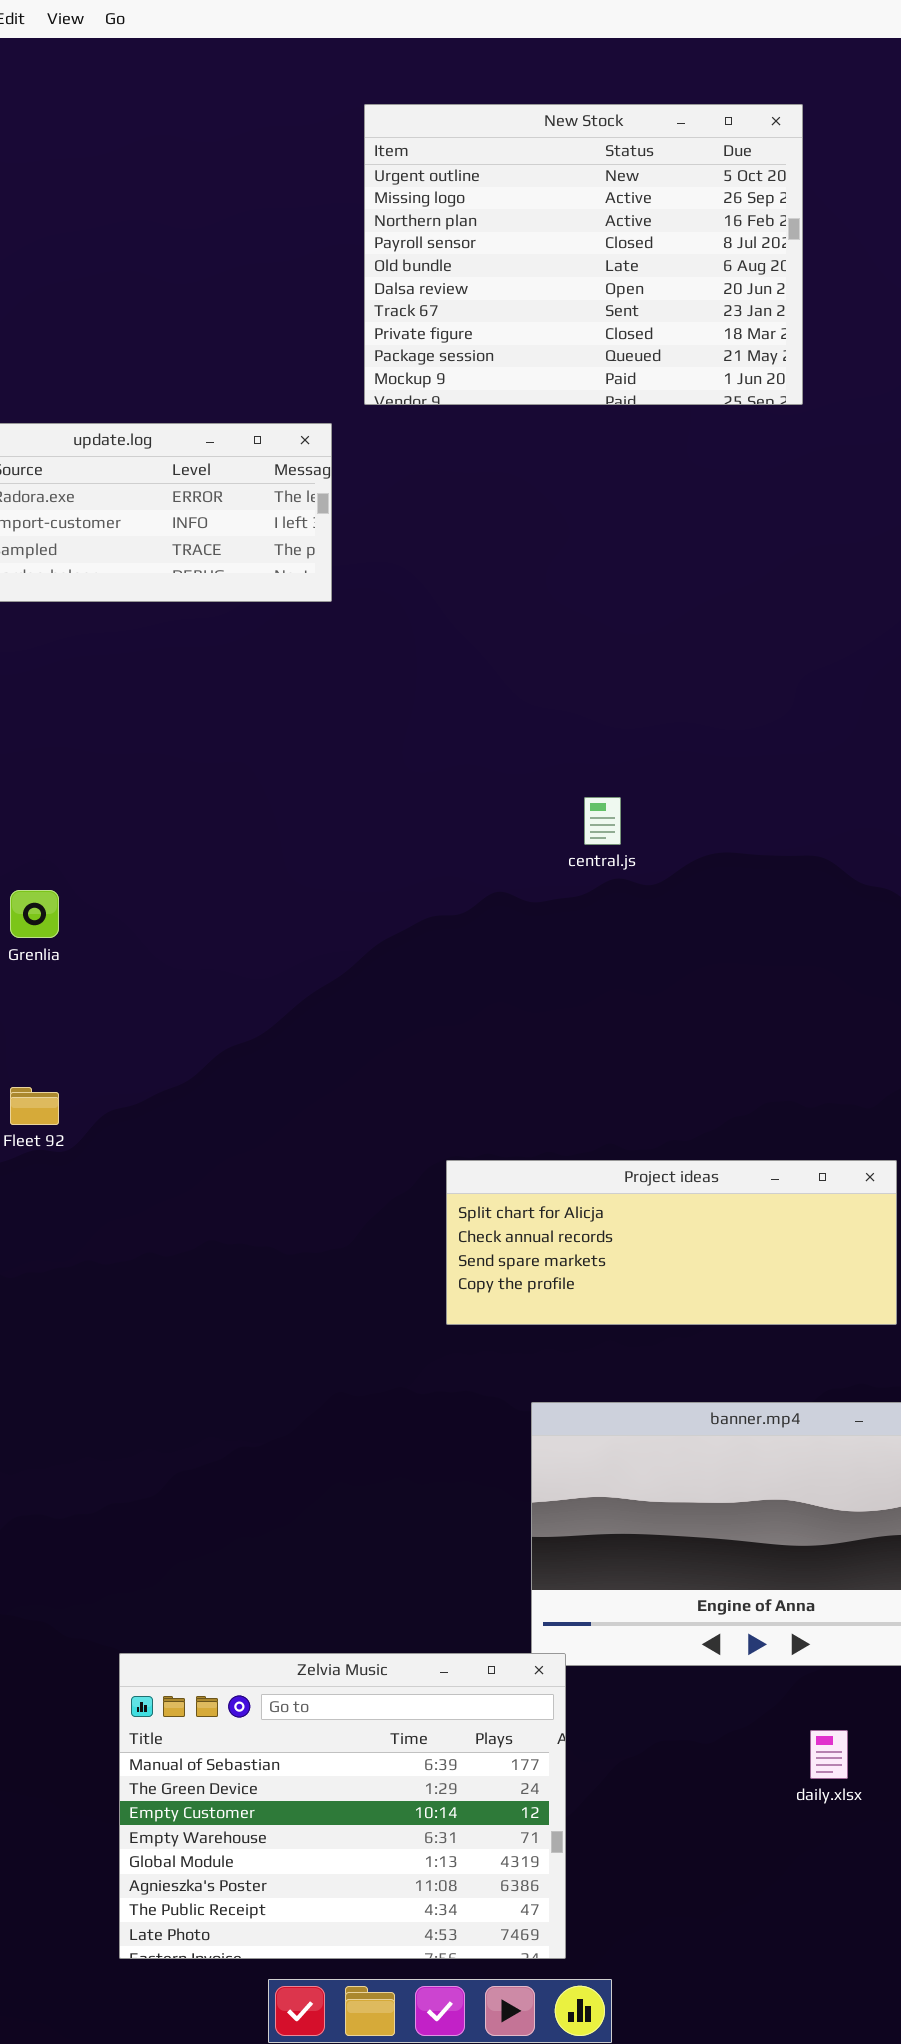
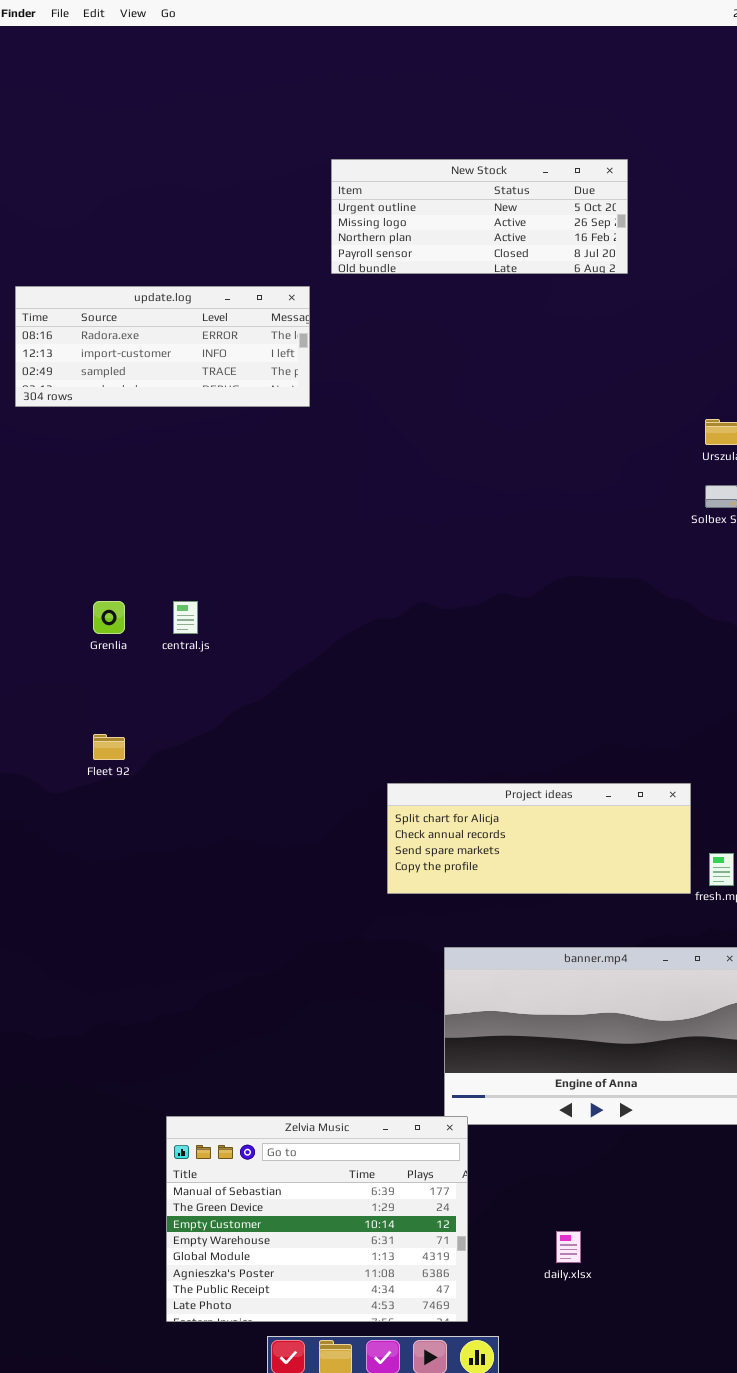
New Stock: [364,104,803,405] -> [331,159,628,274], resized
central.js: [584,797,621,845] -> [173,601,198,634], moved
daily.xlsx: [810,1730,848,1779] -> [556,1231,581,1263], moved

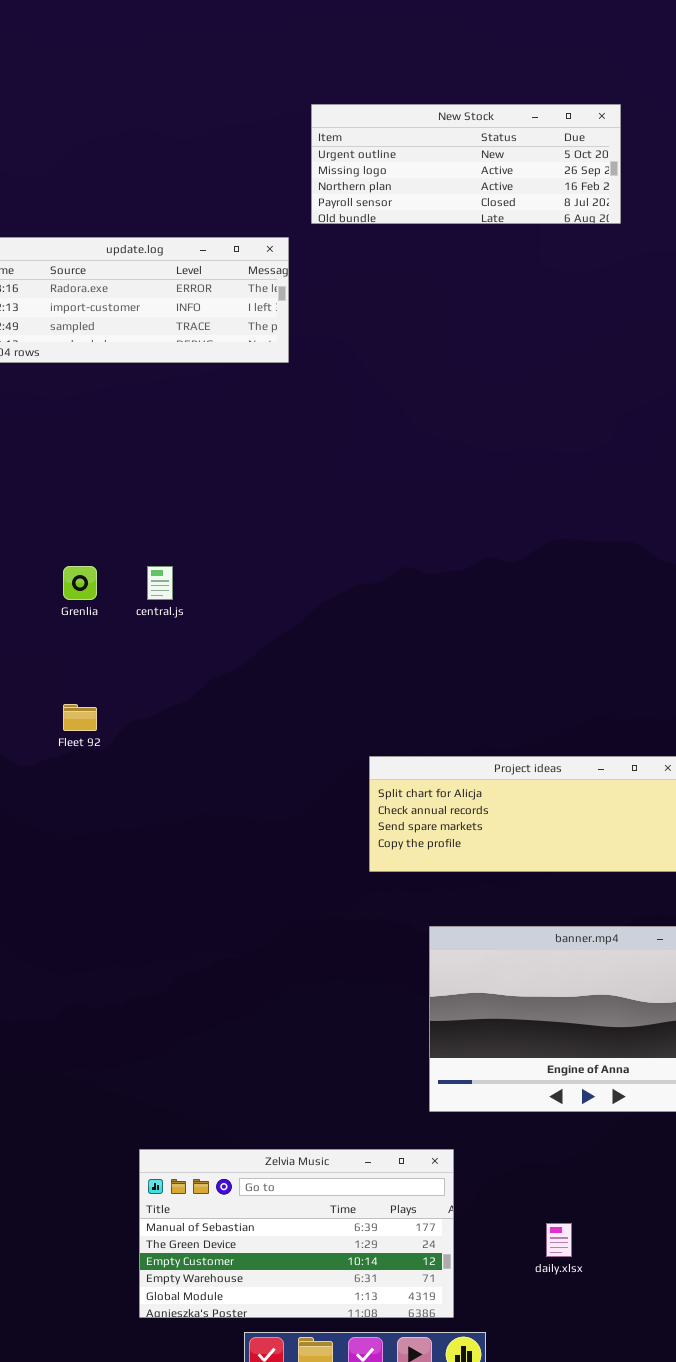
Zelvia Music: [166,1116,468,1322] -> [139,1149,454,1318], resized

